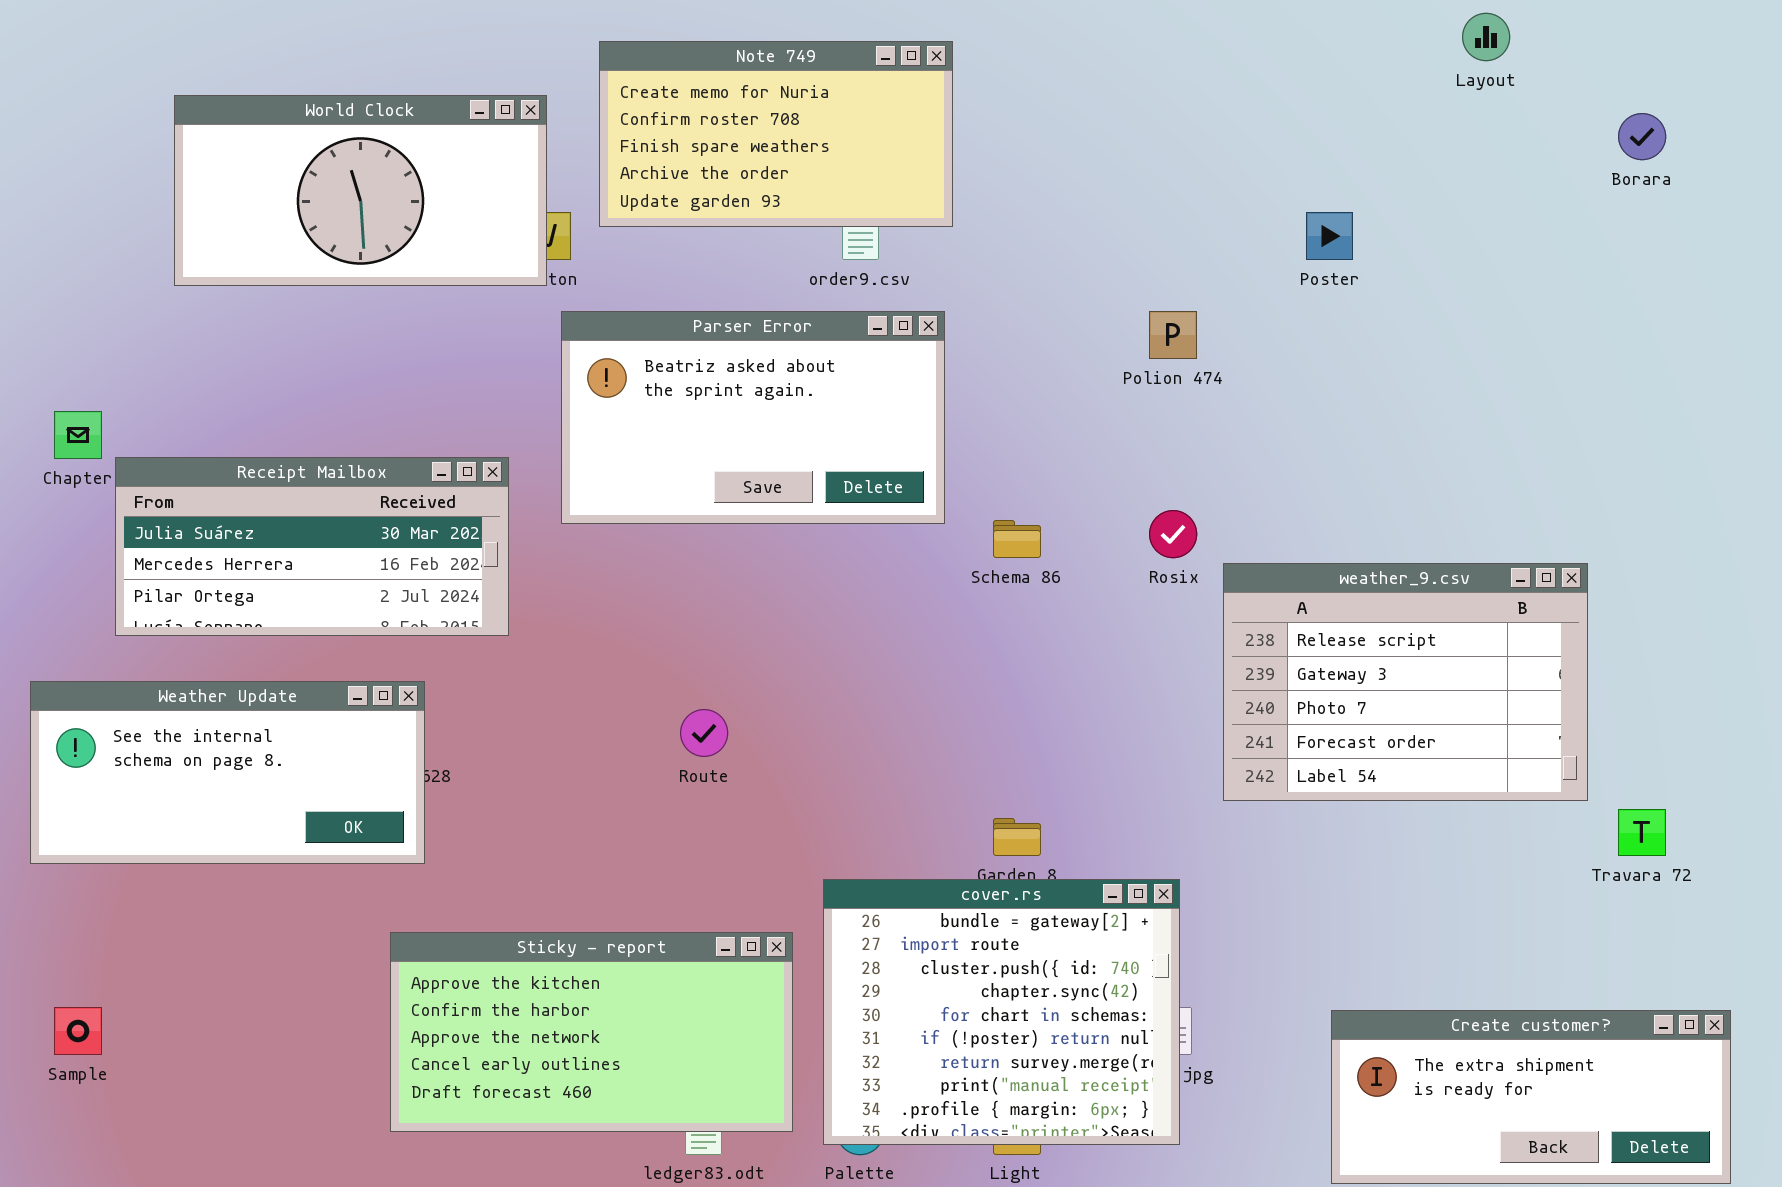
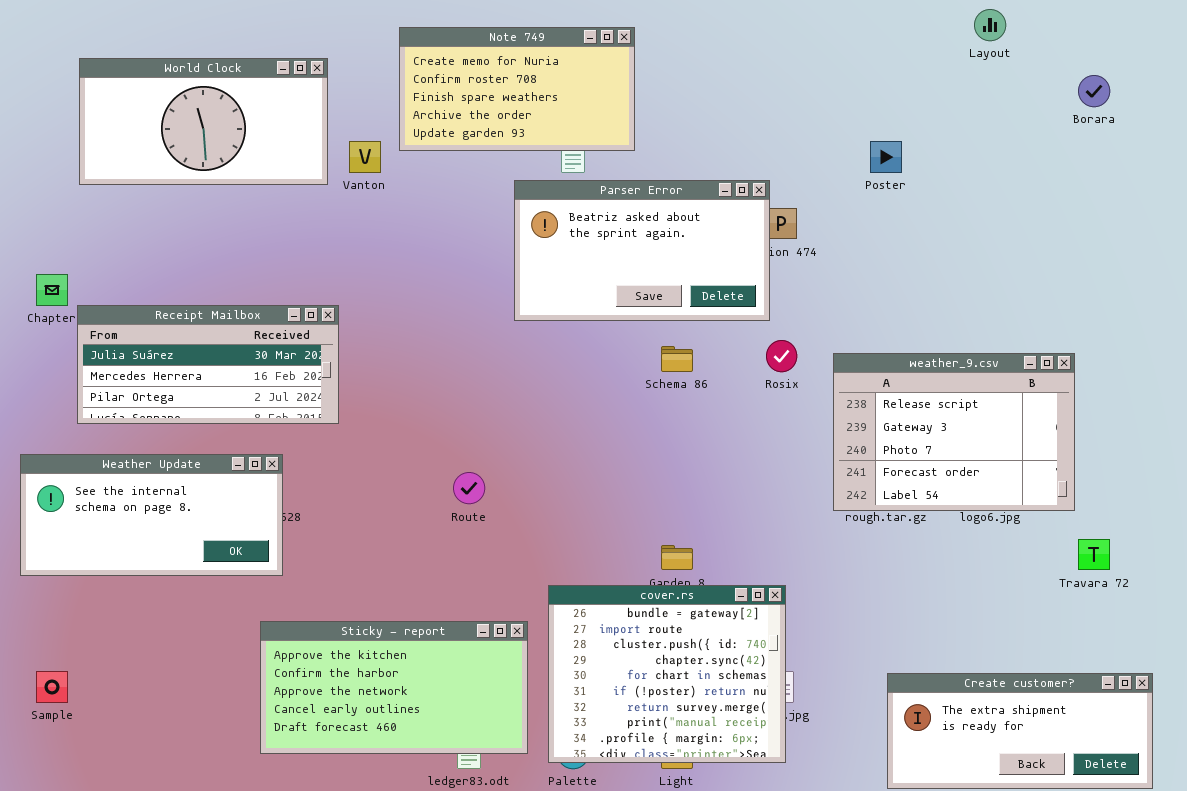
World Clock: [174,95,547,286] -> [79,58,328,185], moved
Parser Error: [561,311,945,524] -> [514,180,770,321], moved
weather_9.csv: [1223,563,1588,801] -> [833,353,1075,511], moved

